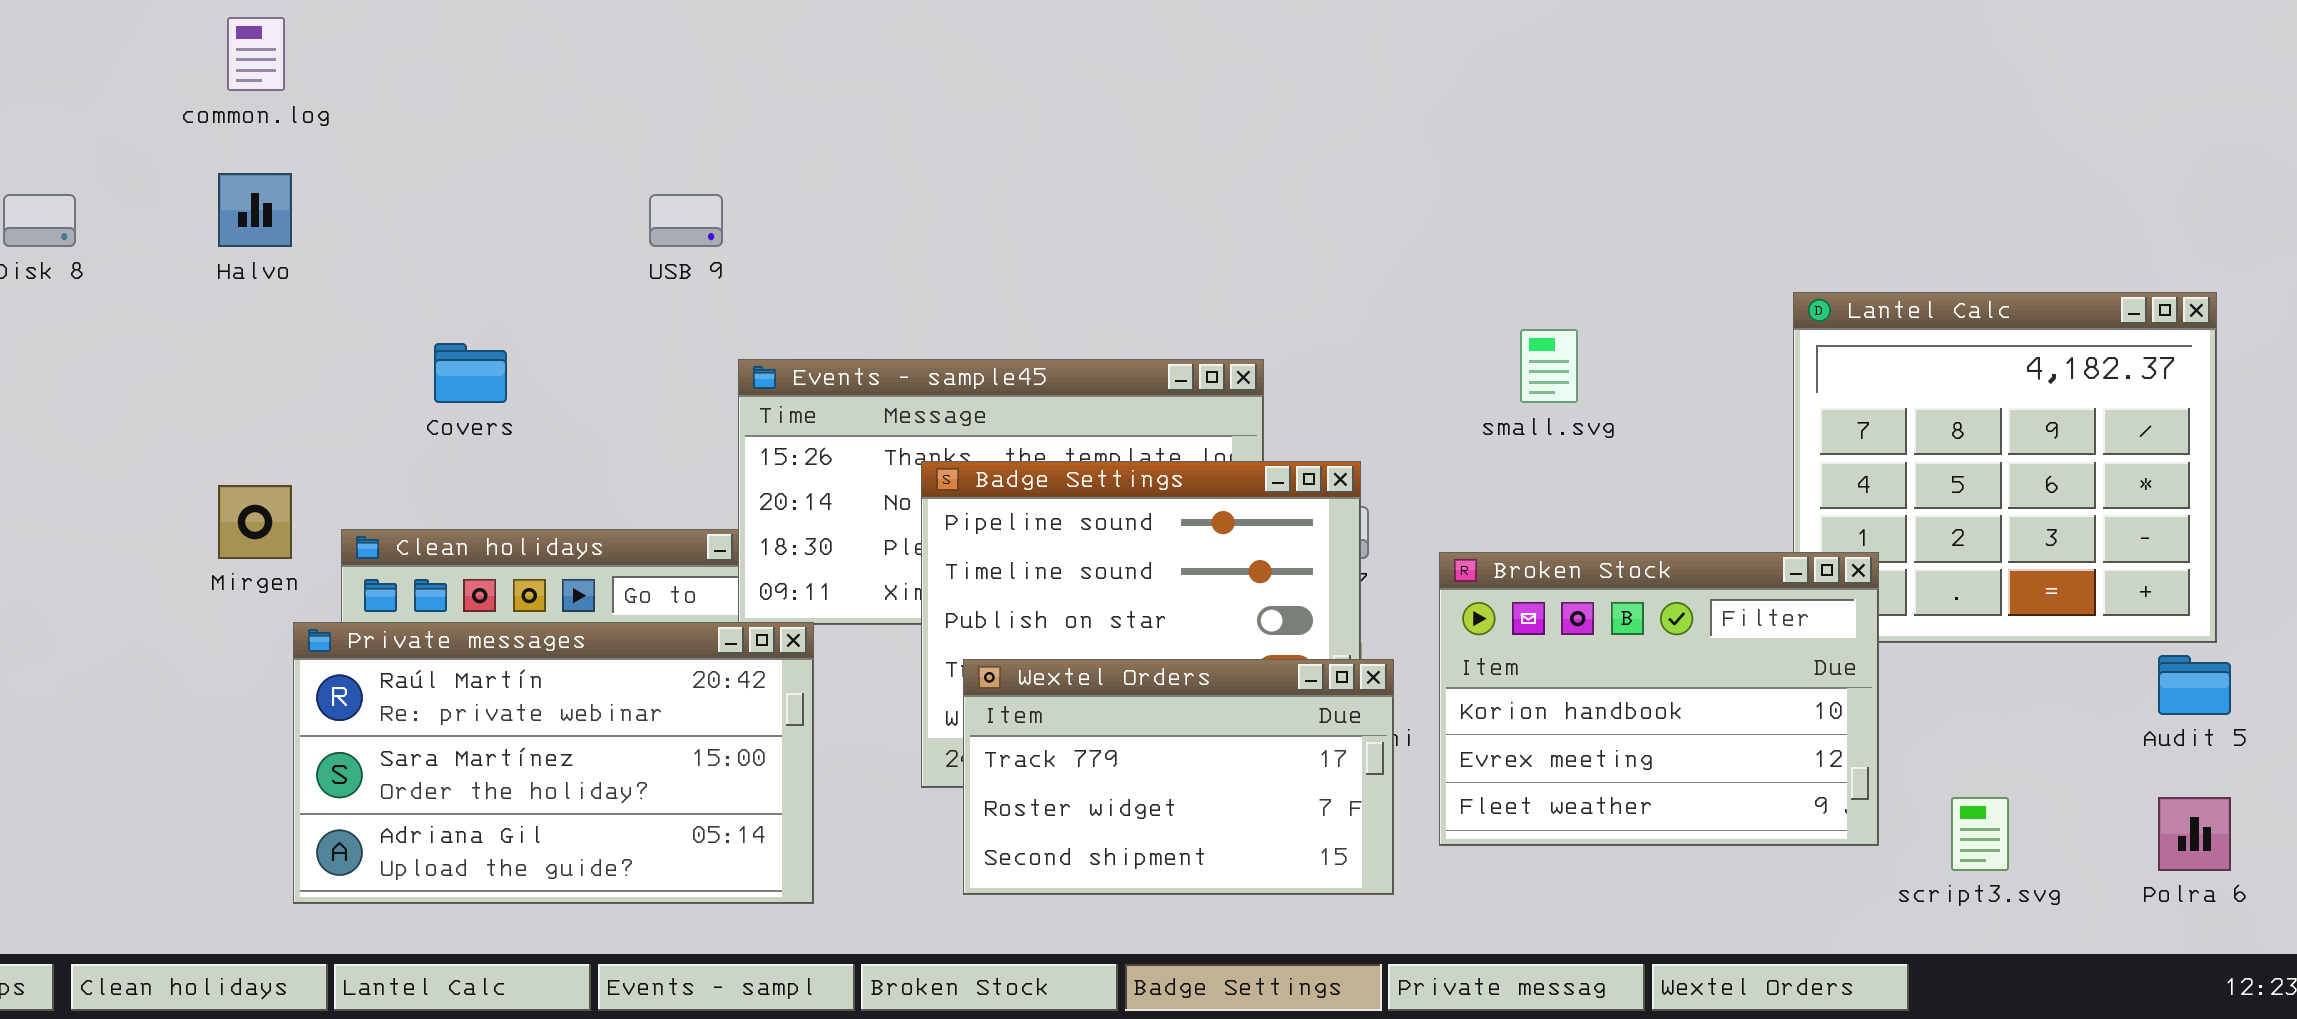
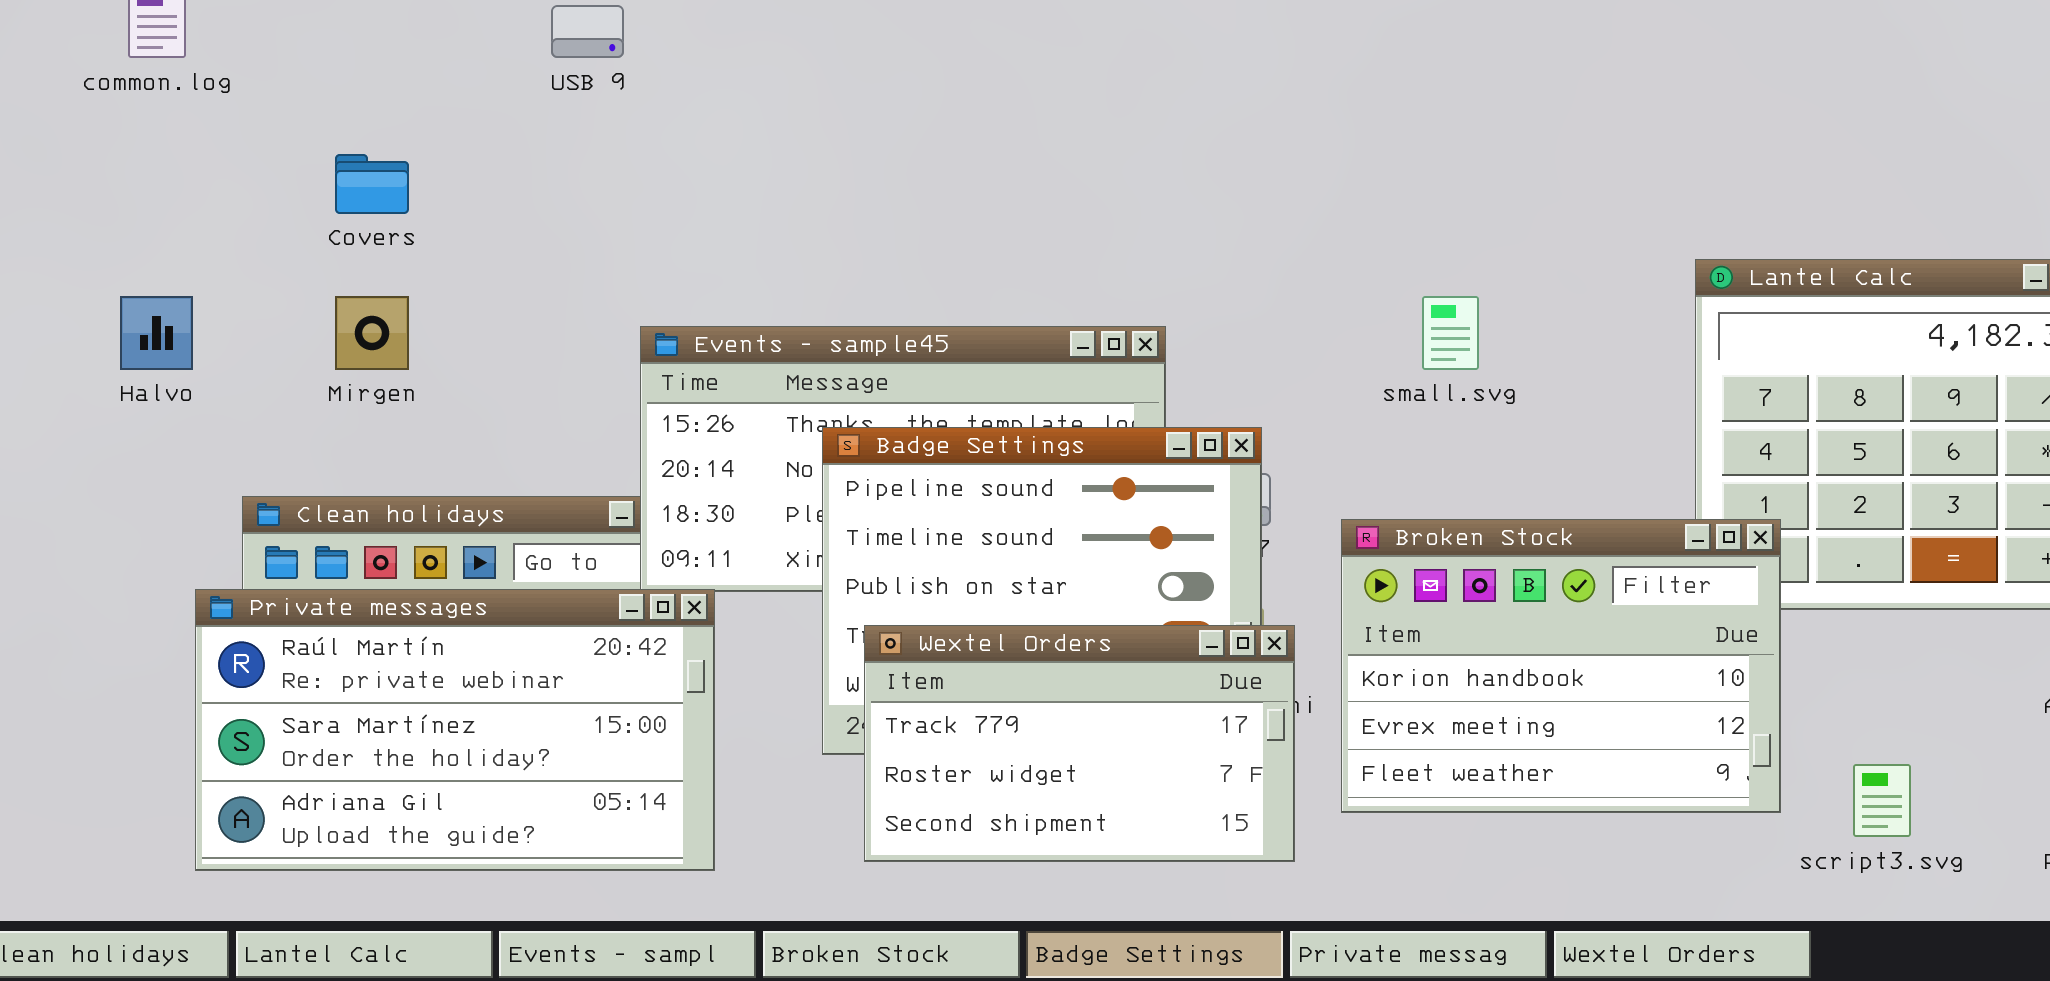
Halvo: [218,173,292,247] -> [120,296,193,370], moved
USB 9: [649,194,723,247] -> [551,5,624,58], moved
Covers: [434,343,507,403] -> [335,154,409,214], moved
Mirgen: [218,485,292,559] -> [335,296,409,370], moved

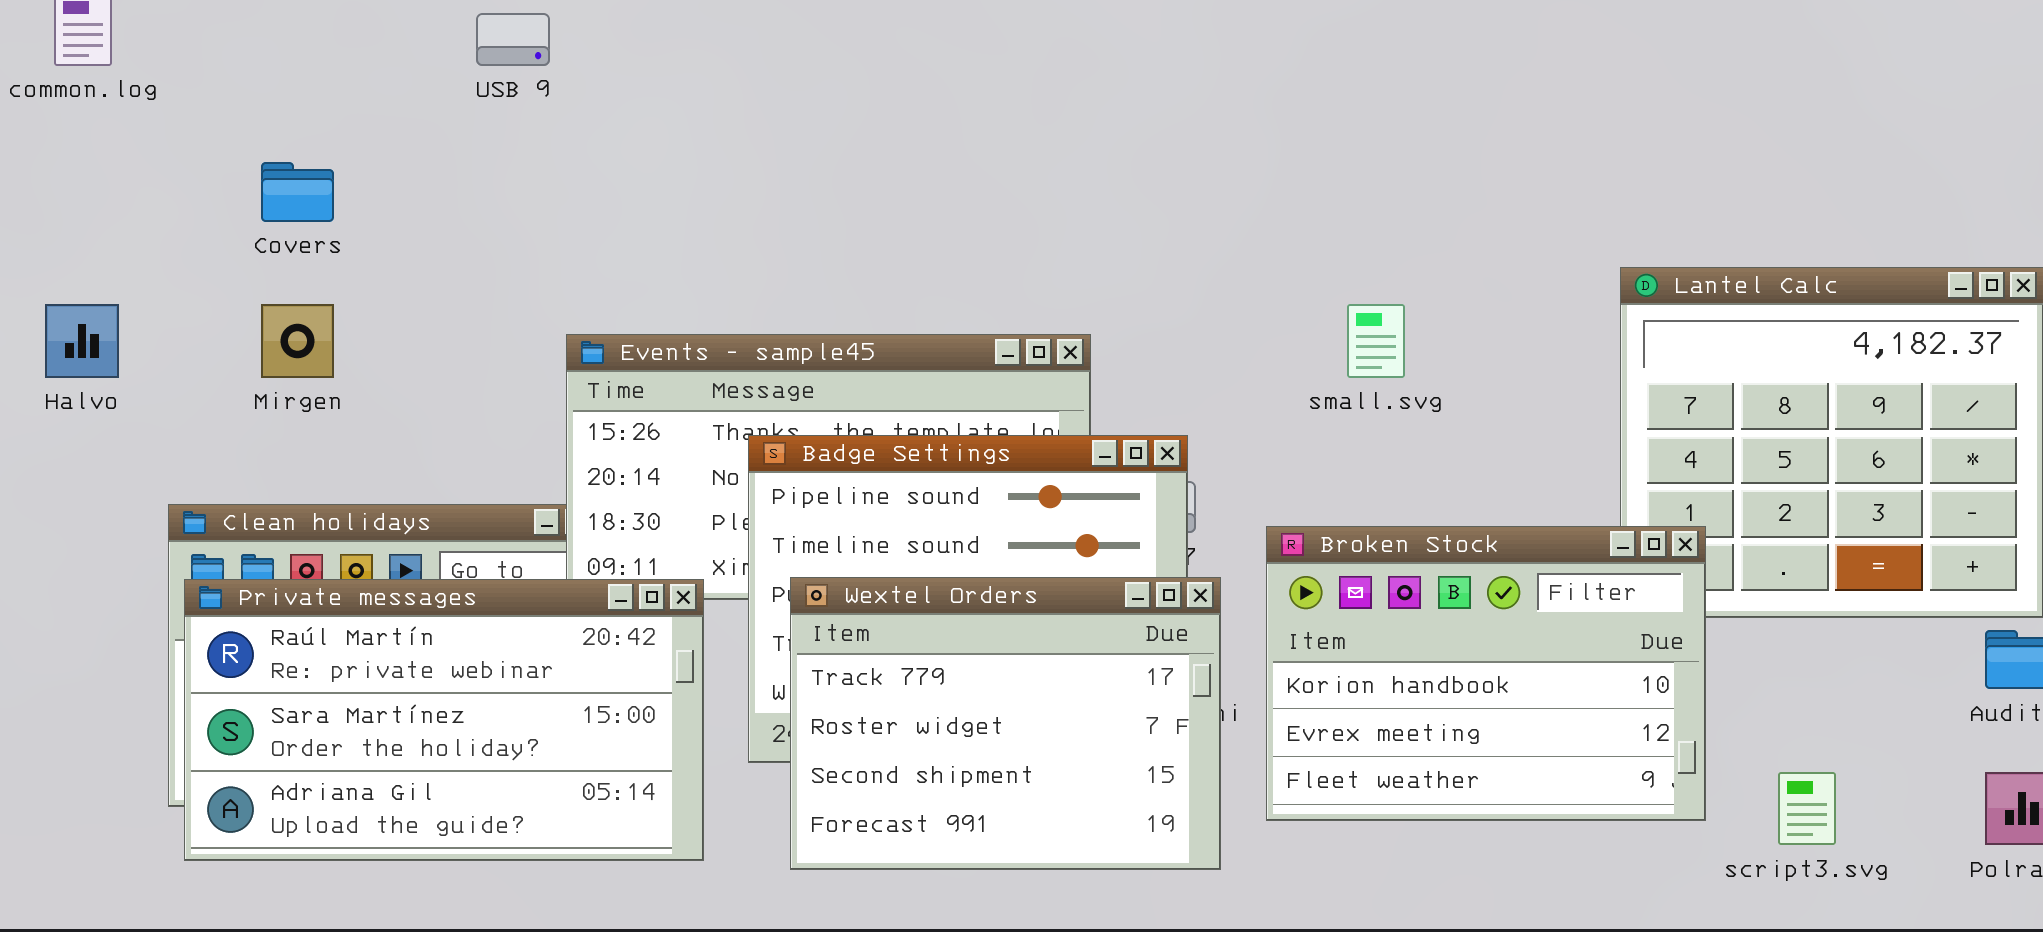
Private messages: [195,589,715,871] -> [184,579,704,861], moved
Wextel Orders: [864,625,1295,862] -> [790,577,1221,870], resized

